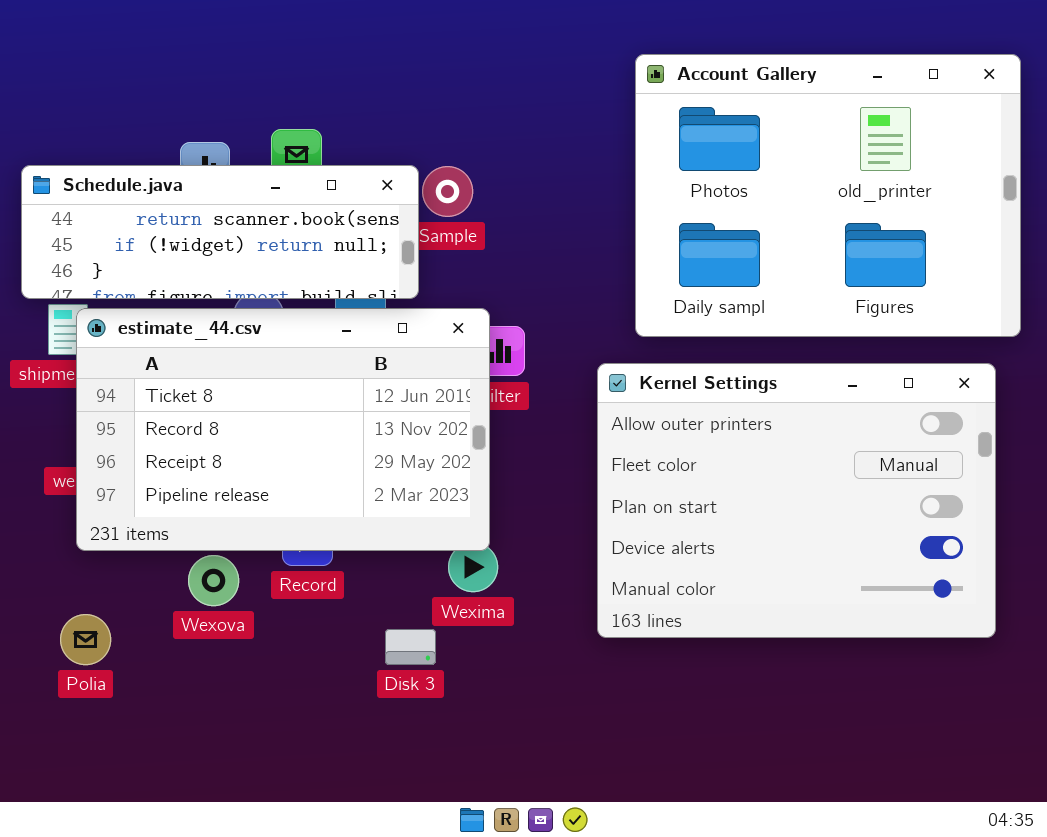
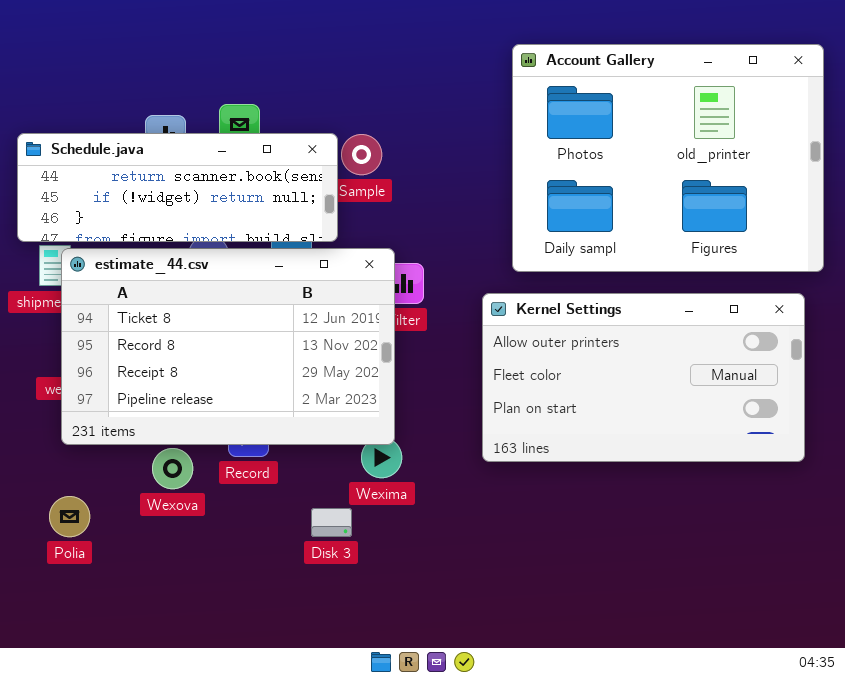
Kernel Settings: [597,363,996,638] -> [482,293,805,462], resized

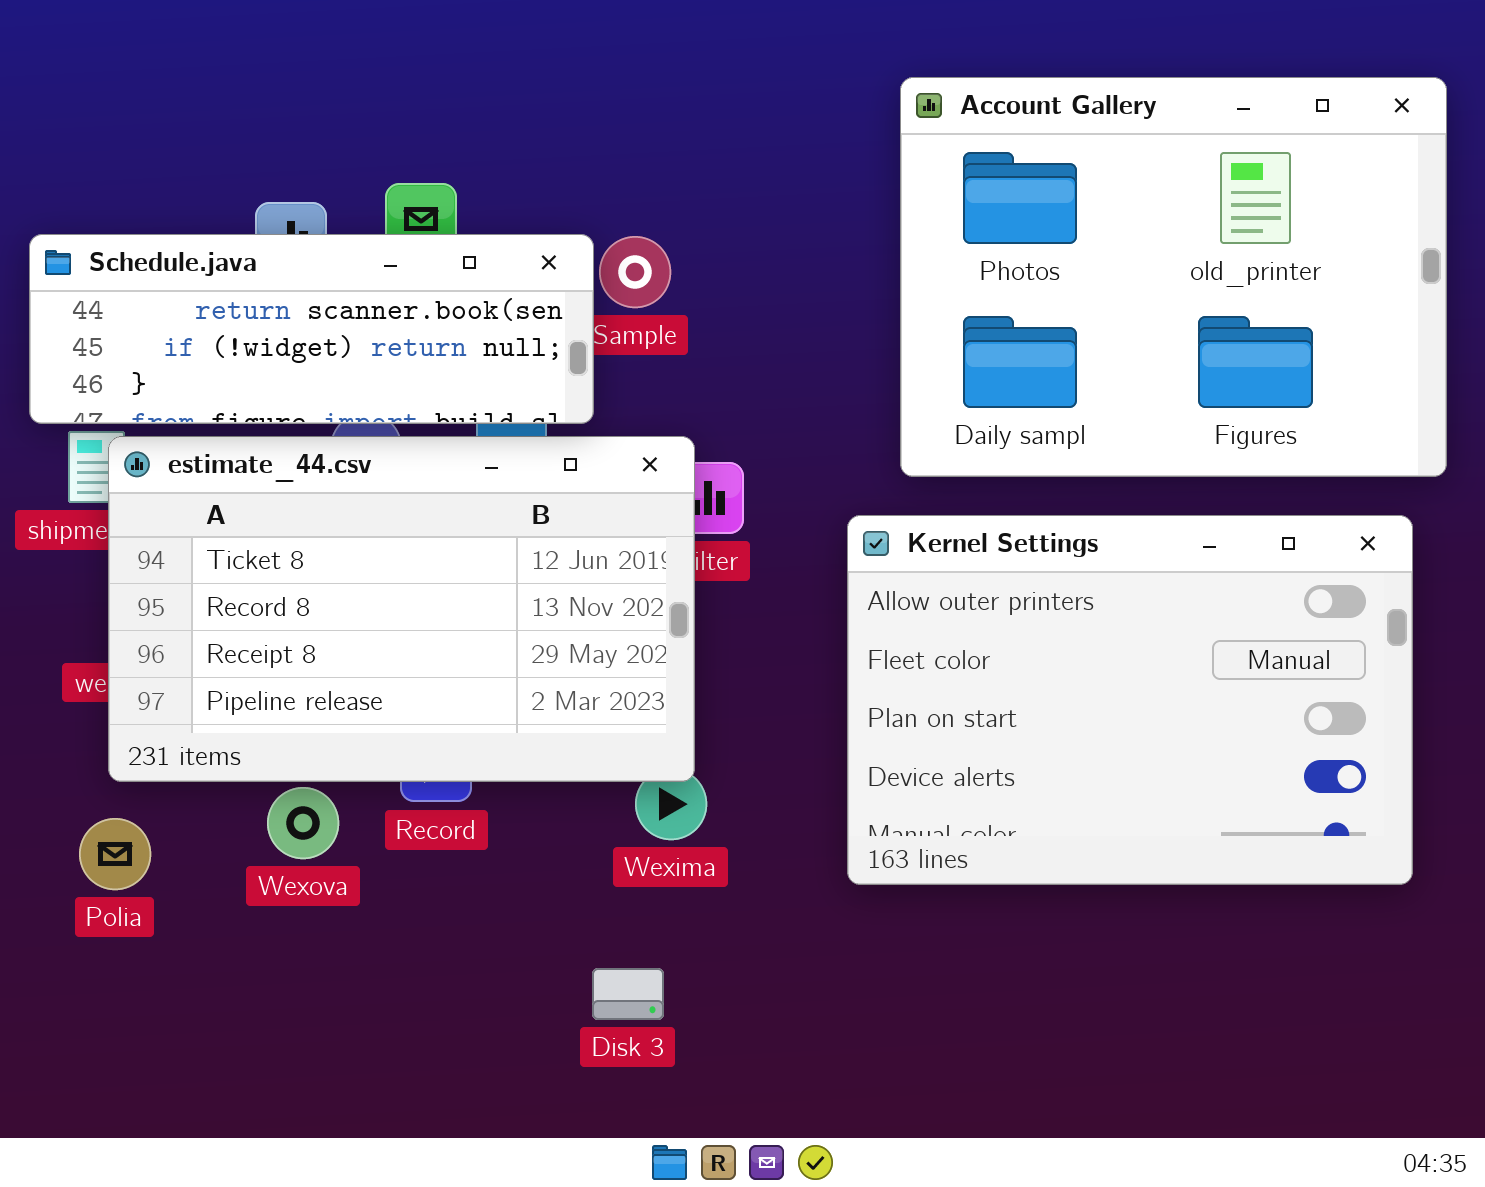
Kernel Settings: [482,293,805,462] -> [847,515,1413,885], resized
Polia: [49,496,90,537] -> [79,818,151,890], moved
Disk 3: [311,508,352,537] -> [592,968,664,1020], moved

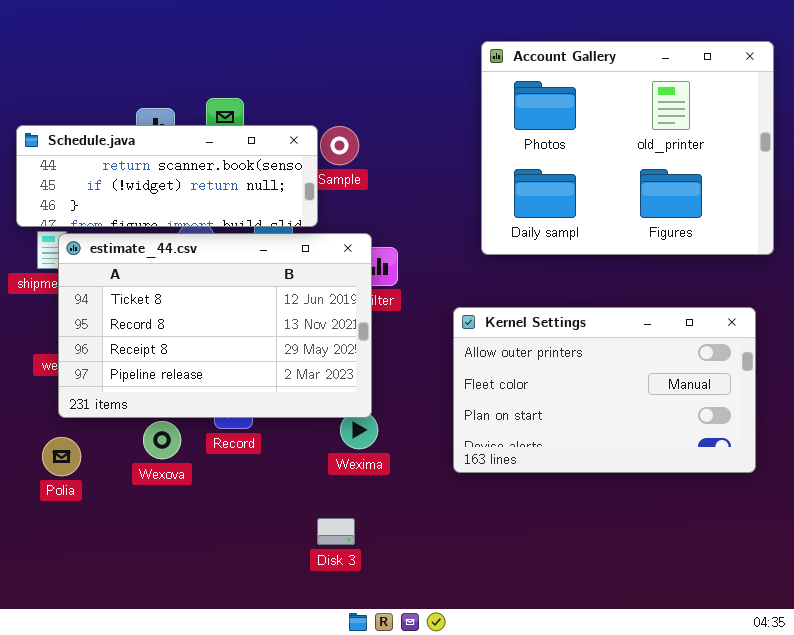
Kernel Settings: [847,515,1413,885] -> [453,307,756,473], resized

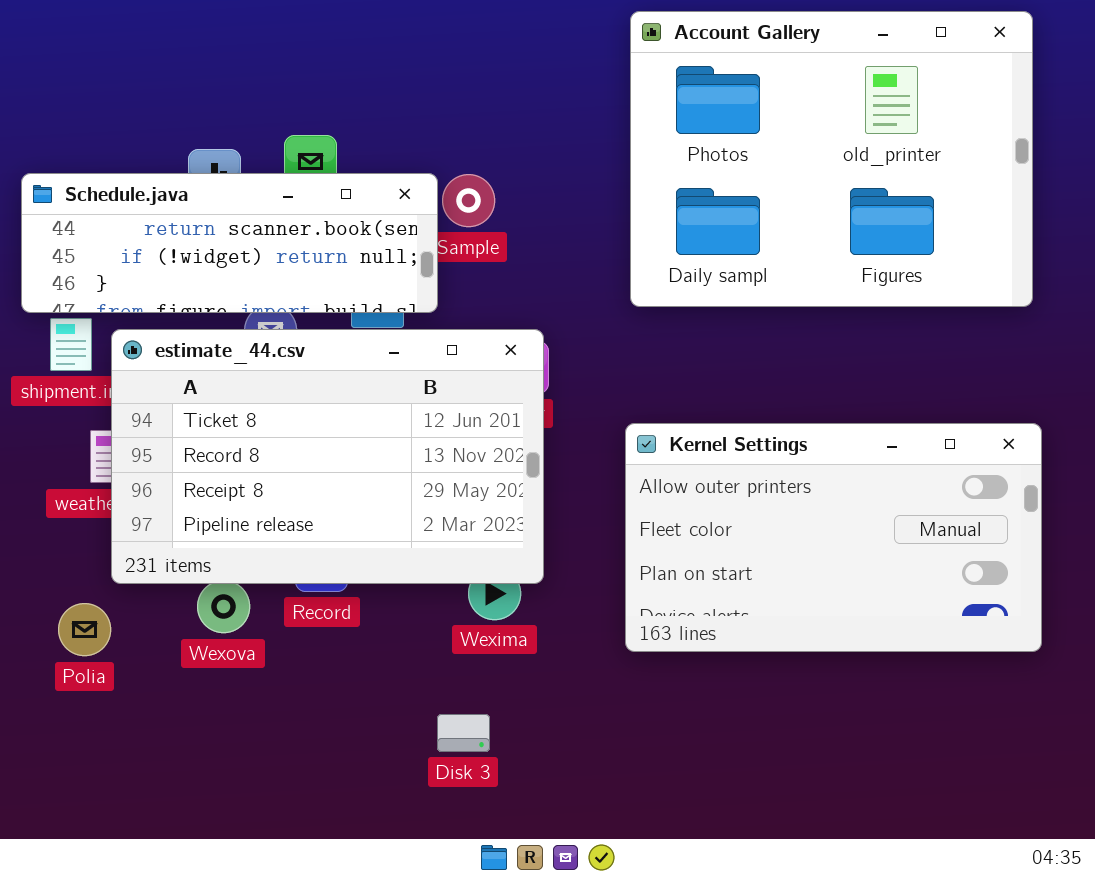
Account Gallery: [481,41,774,255] -> [630,11,1033,307], moved
estimate_44.csv: [58,233,372,418] -> [111,329,544,584], moved

